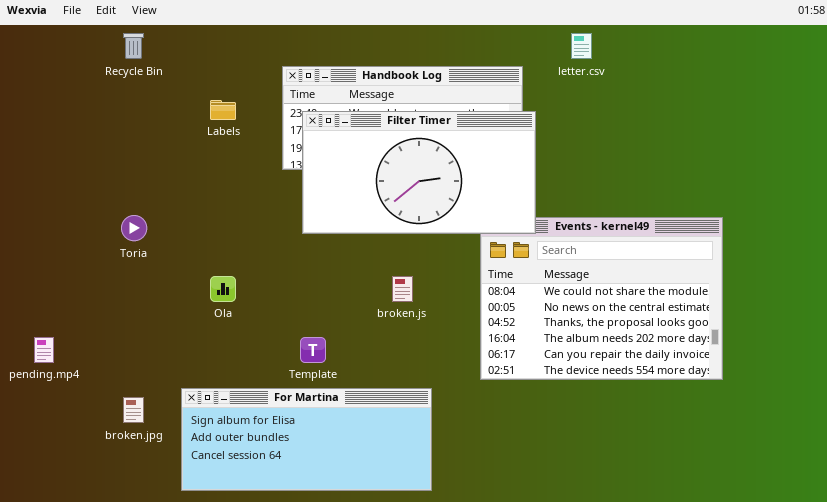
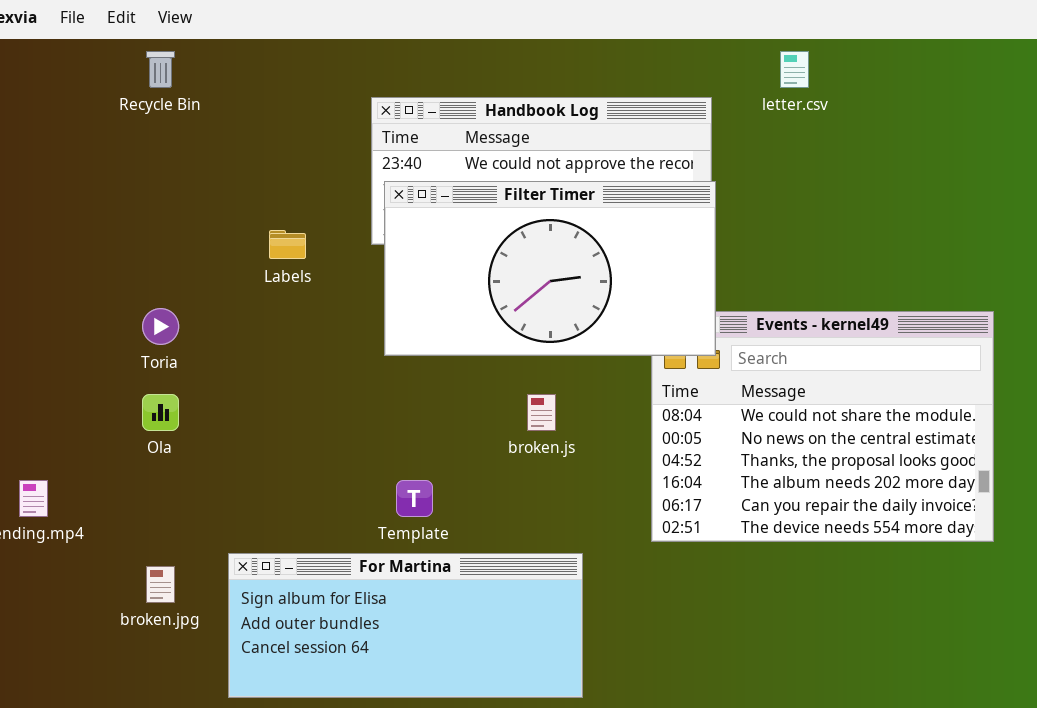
Labels: [210,100,236,120] -> [269,230,306,259], moved
Filter Timer: [302,111,536,234] -> [384,181,716,356], moved
Ola: [210,276,236,302] -> [142,394,179,431], moved

